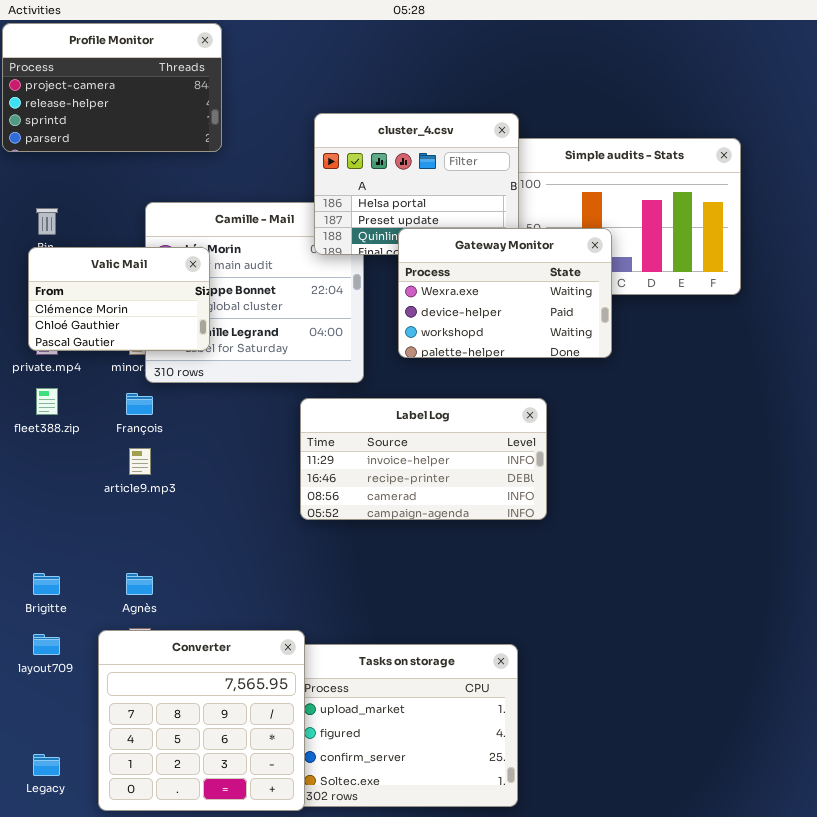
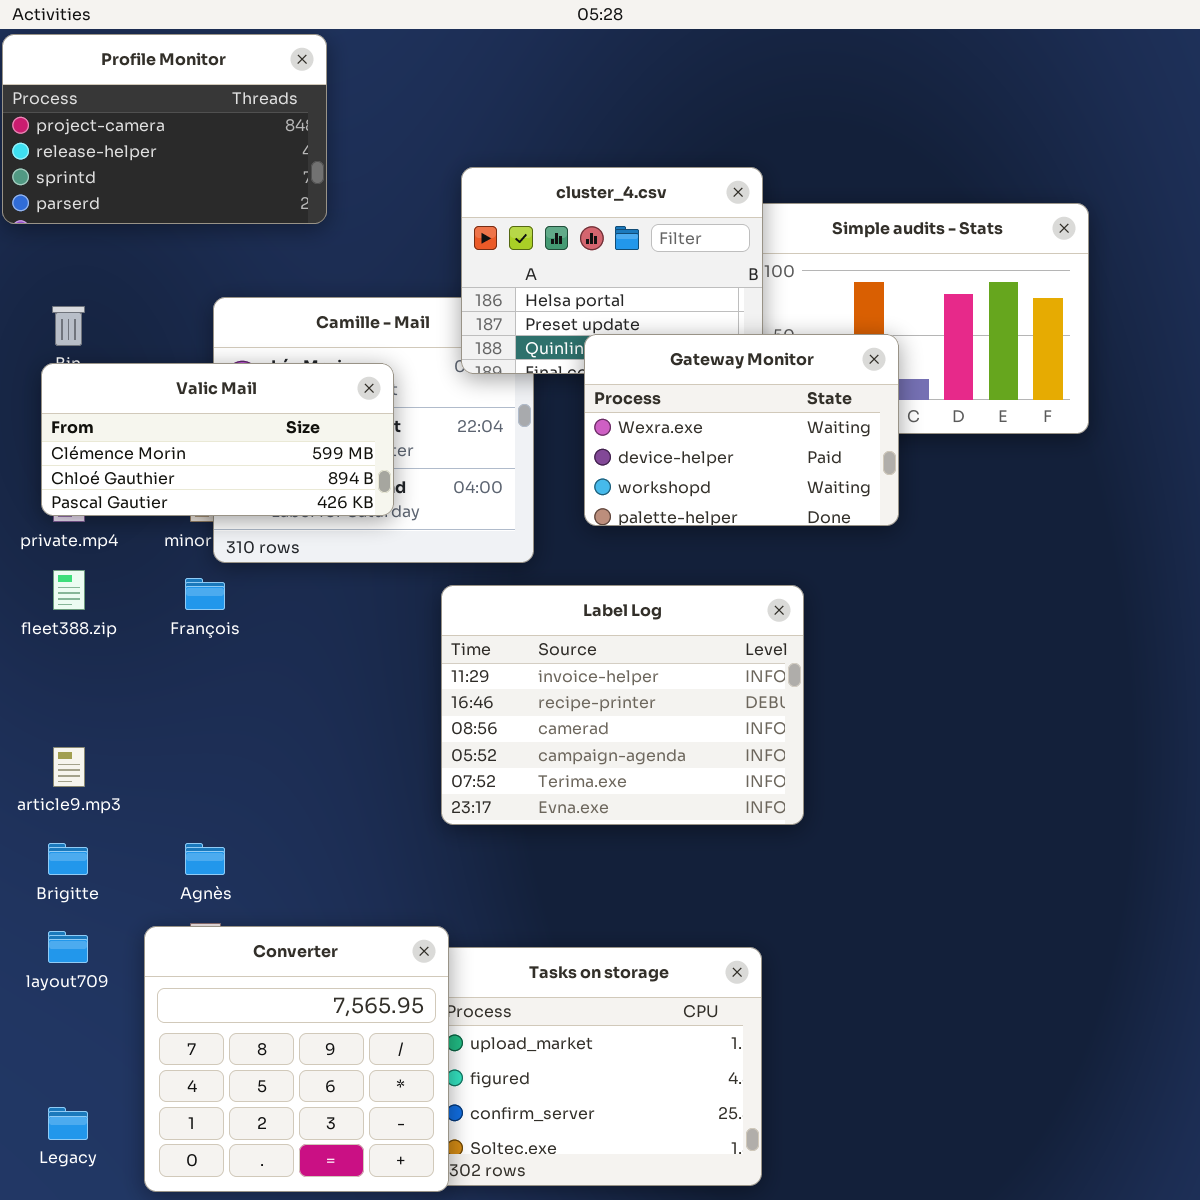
Valic Mail: [28,247,210,351] -> [41,363,394,516], resized
Label Log: [300,398,547,520] -> [441,585,804,825], resized
article9.mp3: [129,448,151,475] -> [53,747,85,787], moved

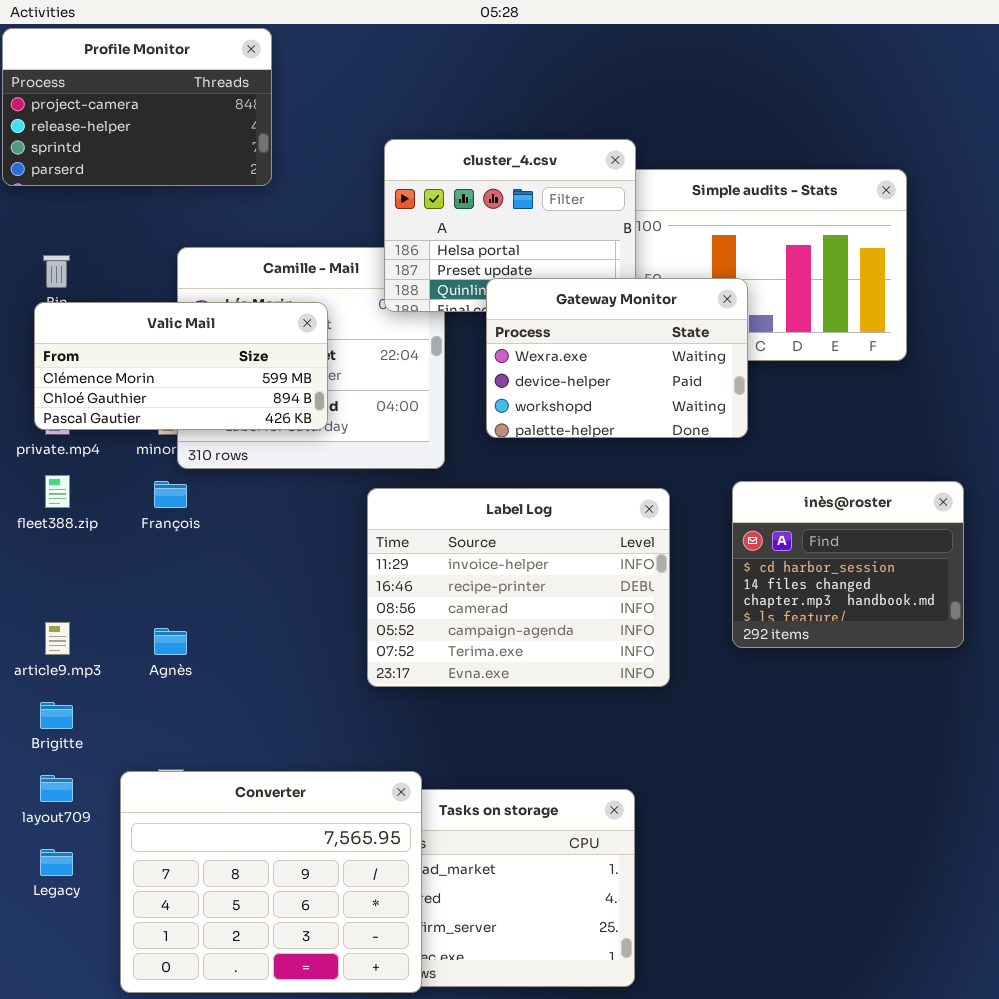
inès@roster: none -> [732,481,964,648], opened
Agnès: [185,843,225,875] -> [154,628,187,655], moved
Converter: [144,926,449,1192] -> [120,771,422,993], resized
Legacy: [48,1107,88,1140] -> [40,849,73,876], moved

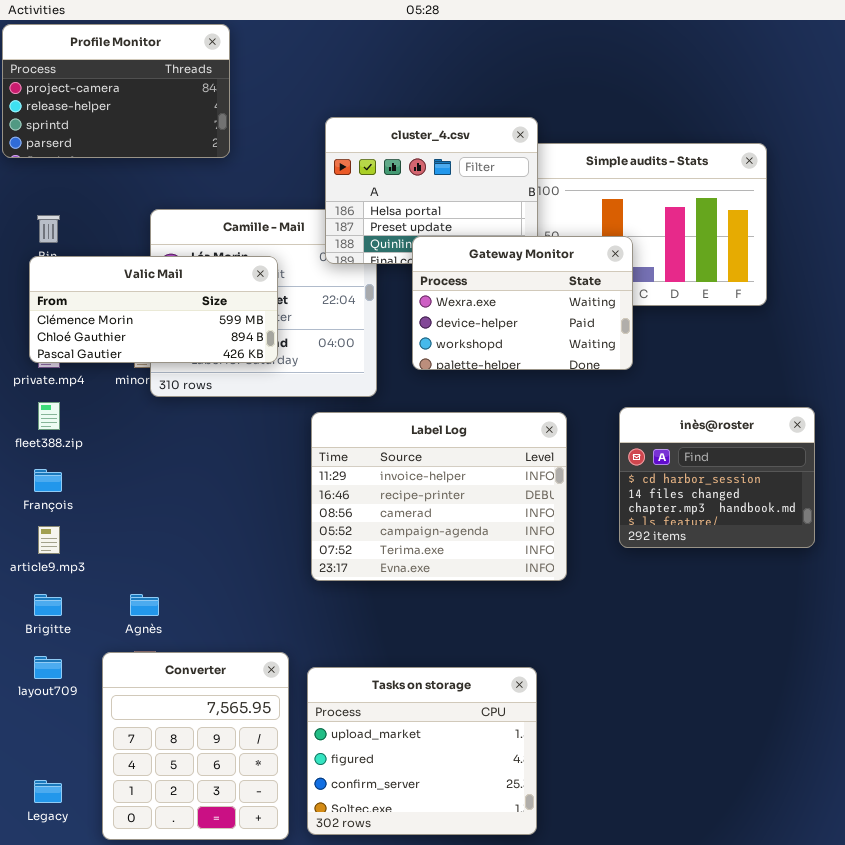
François: [154,481,187,508] -> [34,469,62,492], moved
Agnès: [154,628,187,655] -> [130,594,159,616], moved
Converter: [120,771,422,993] -> [102,652,289,840], resized
Legacy: [40,849,73,876] -> [34,780,62,803], moved

